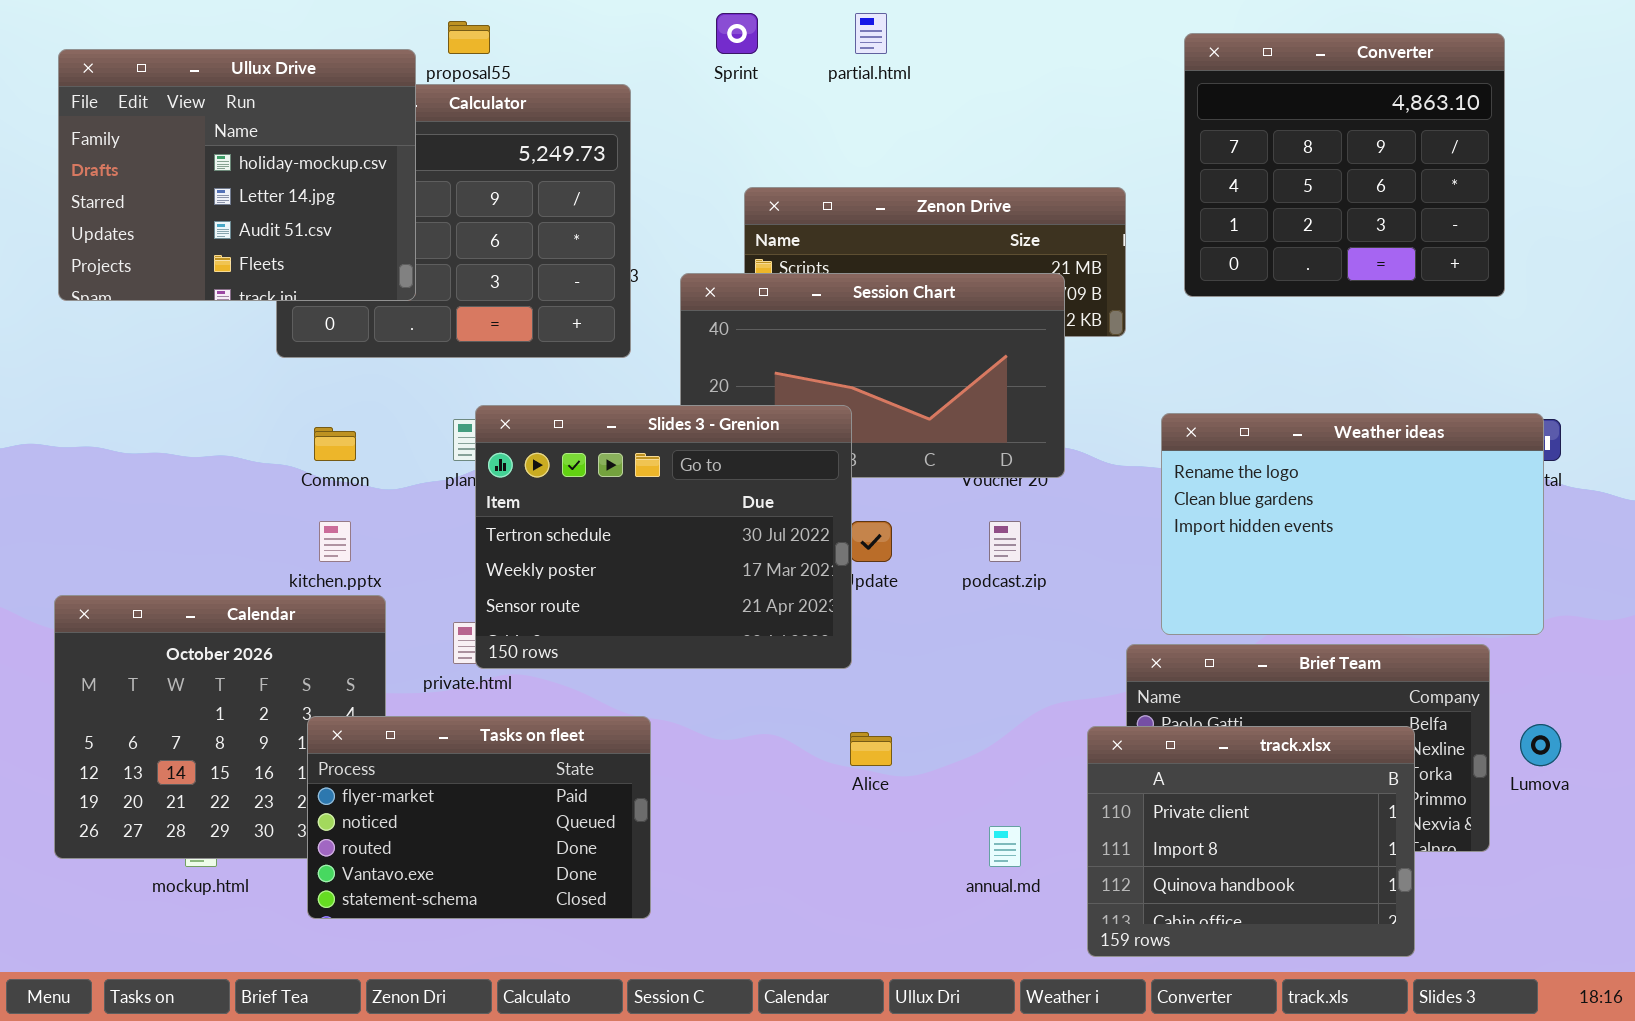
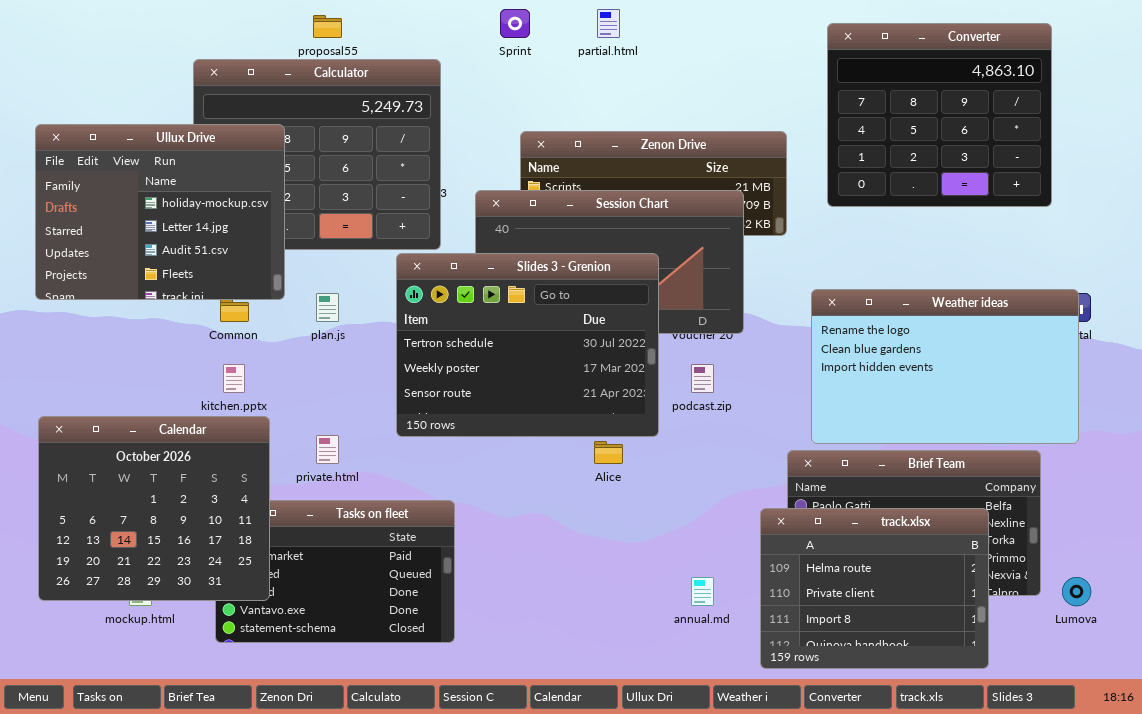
Ullux Drive: [58,49,416,301] -> [35,124,285,300], moved
Slides 3 - Grenion: [475,405,852,669] -> [396,253,659,437], moved
Calendar: [54,595,386,859] -> [38,416,270,601], raised
Lumova: [1520,724,1561,766] -> [1062,577,1091,606], moved
track.xlsx: [1087,726,1415,957] -> [760,508,989,669], scrolled up 1 row
Alice: [850,732,892,766] -> [594,441,623,464], moved

